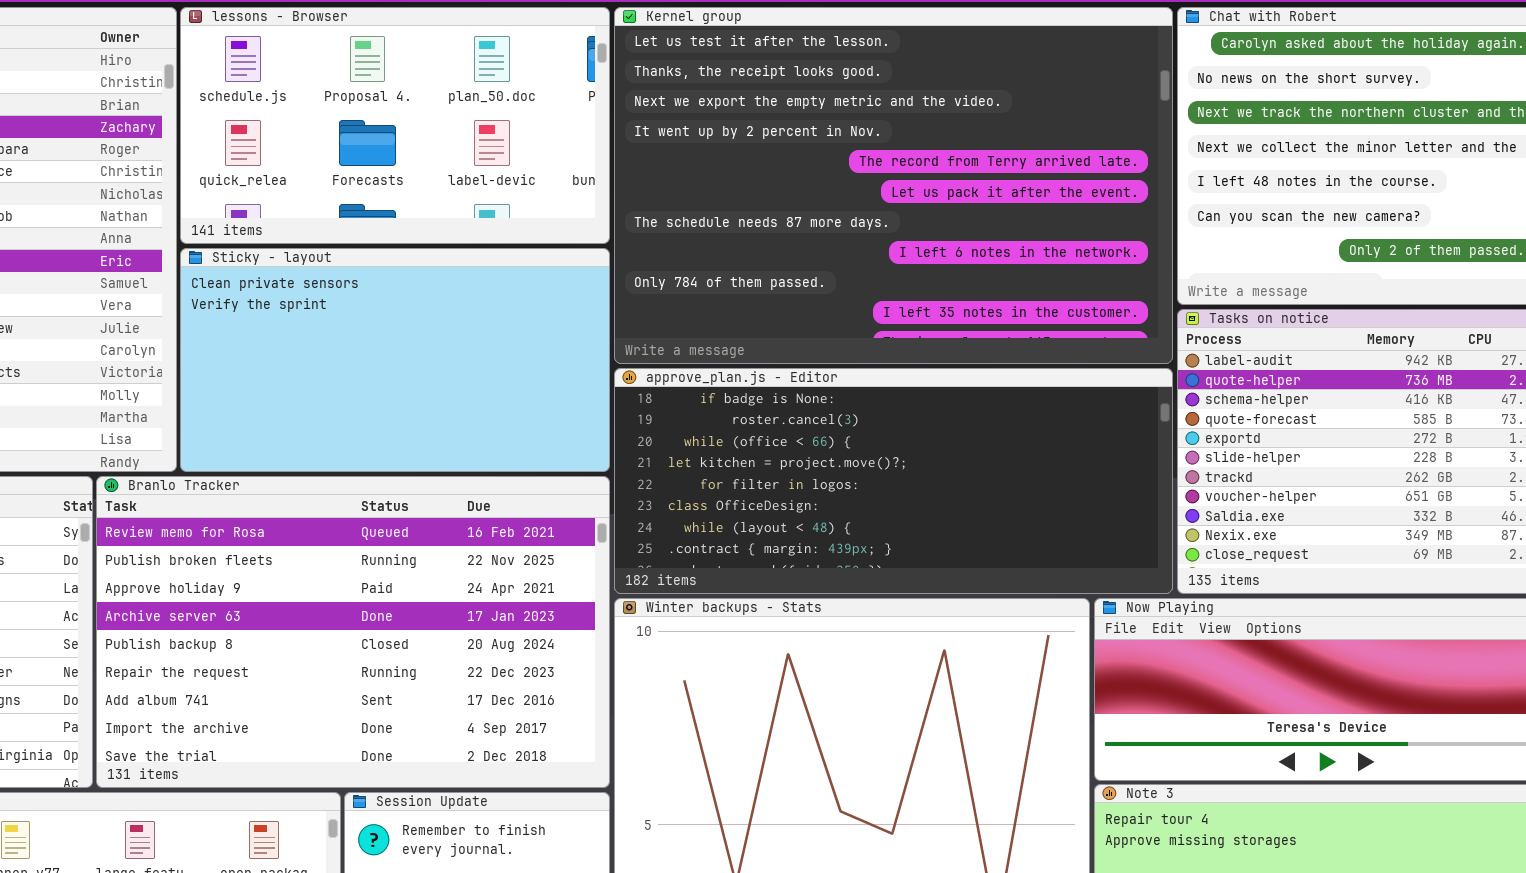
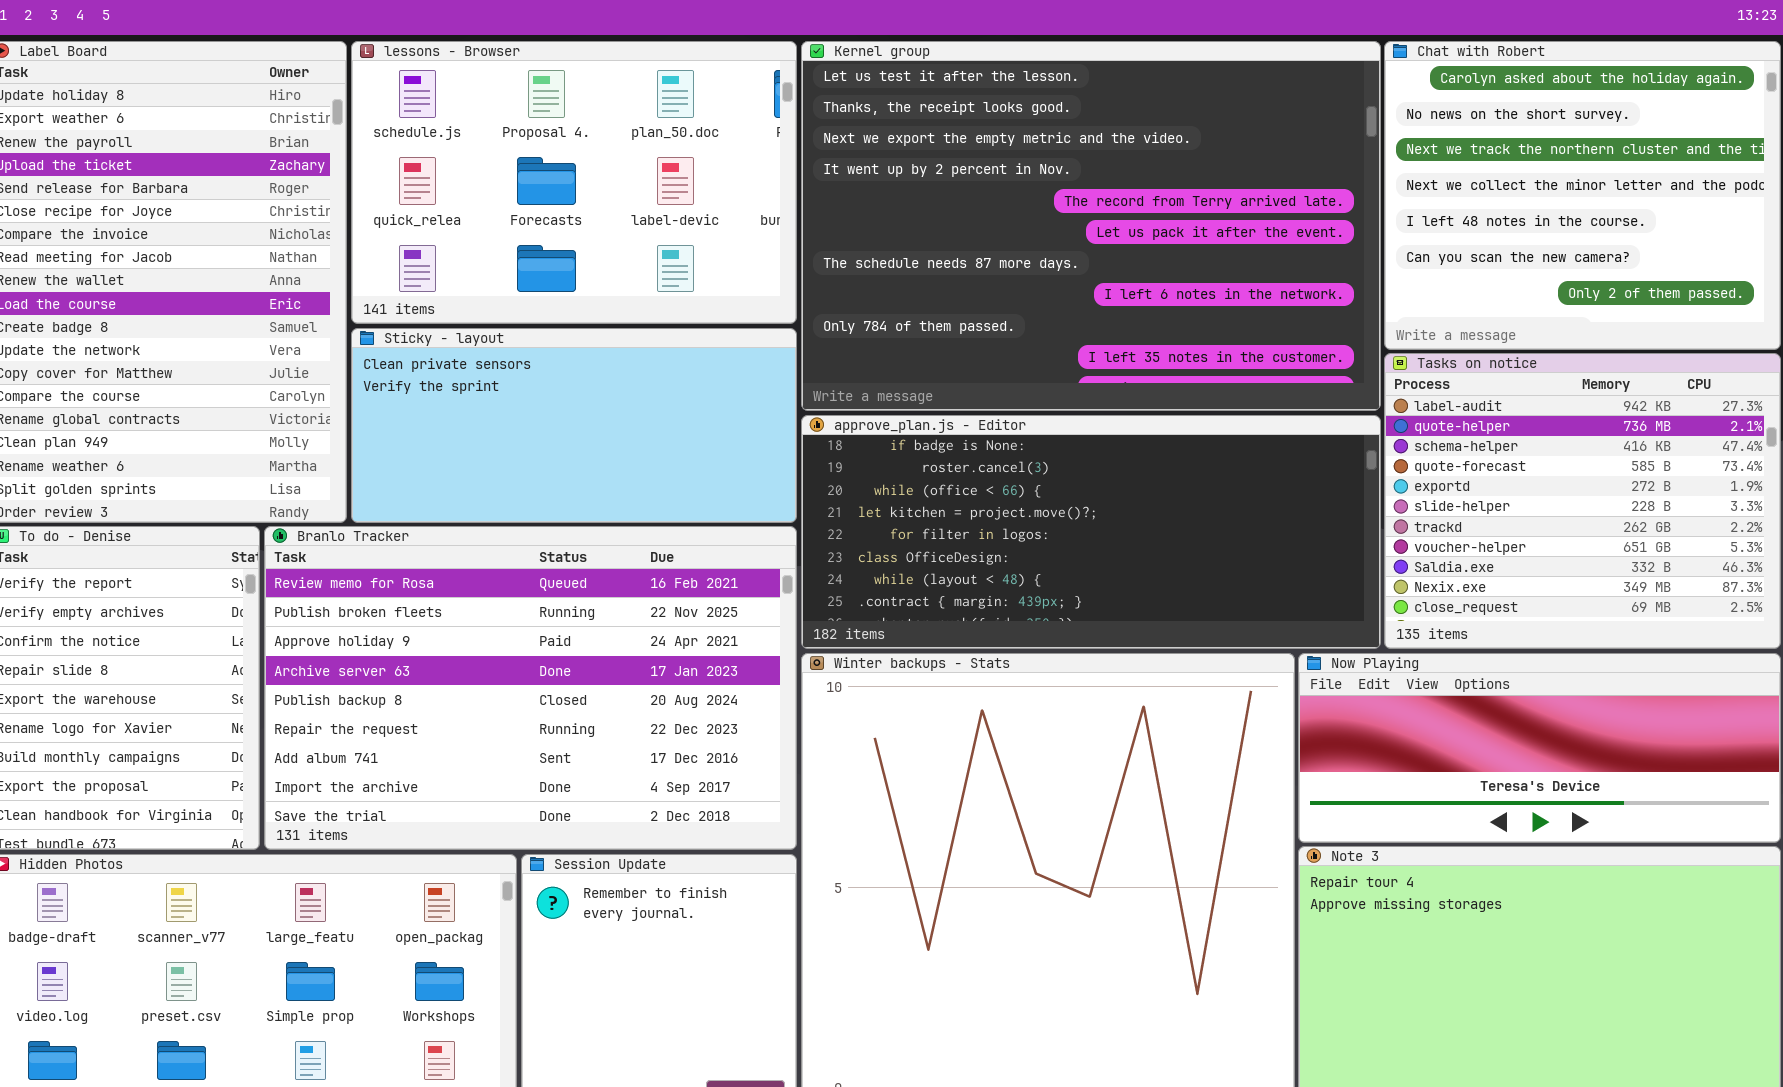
lessons - Browser: [180,7,610,244] -> [351,41,797,324], resized
Sticky - layout: [180,248,610,472] -> [351,328,797,523], resized

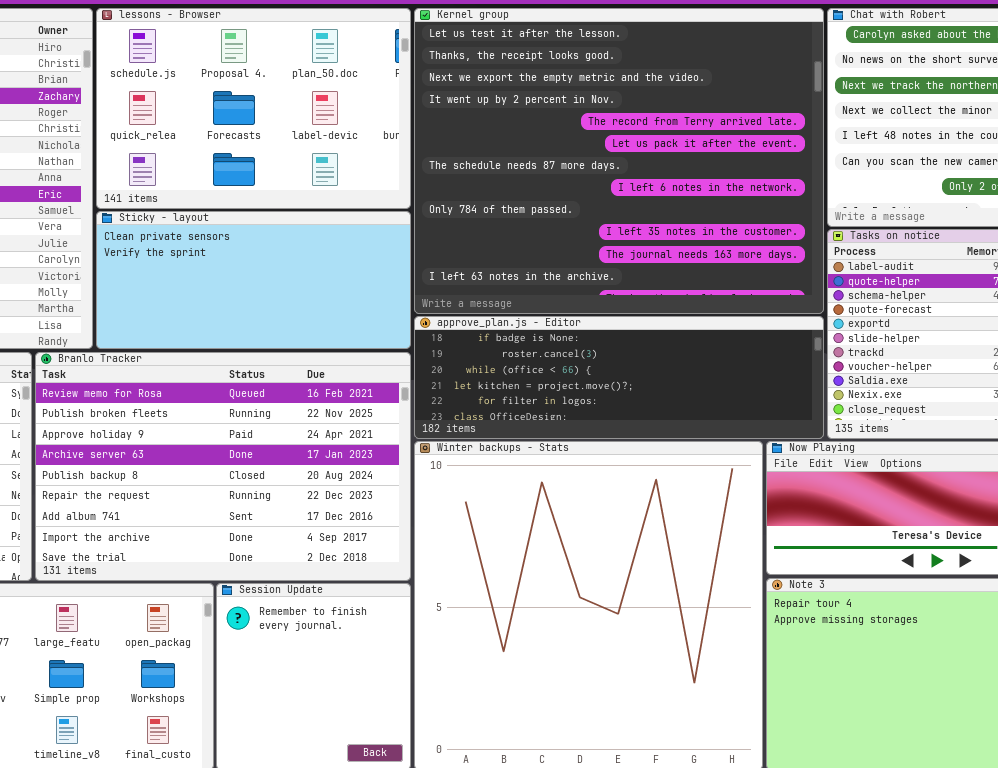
Kernel group: [801,41,1381,411] -> [414,8,824,314], resized
approve_plan.js - Editor: [801,415,1381,649] -> [414,316,824,439], resized

